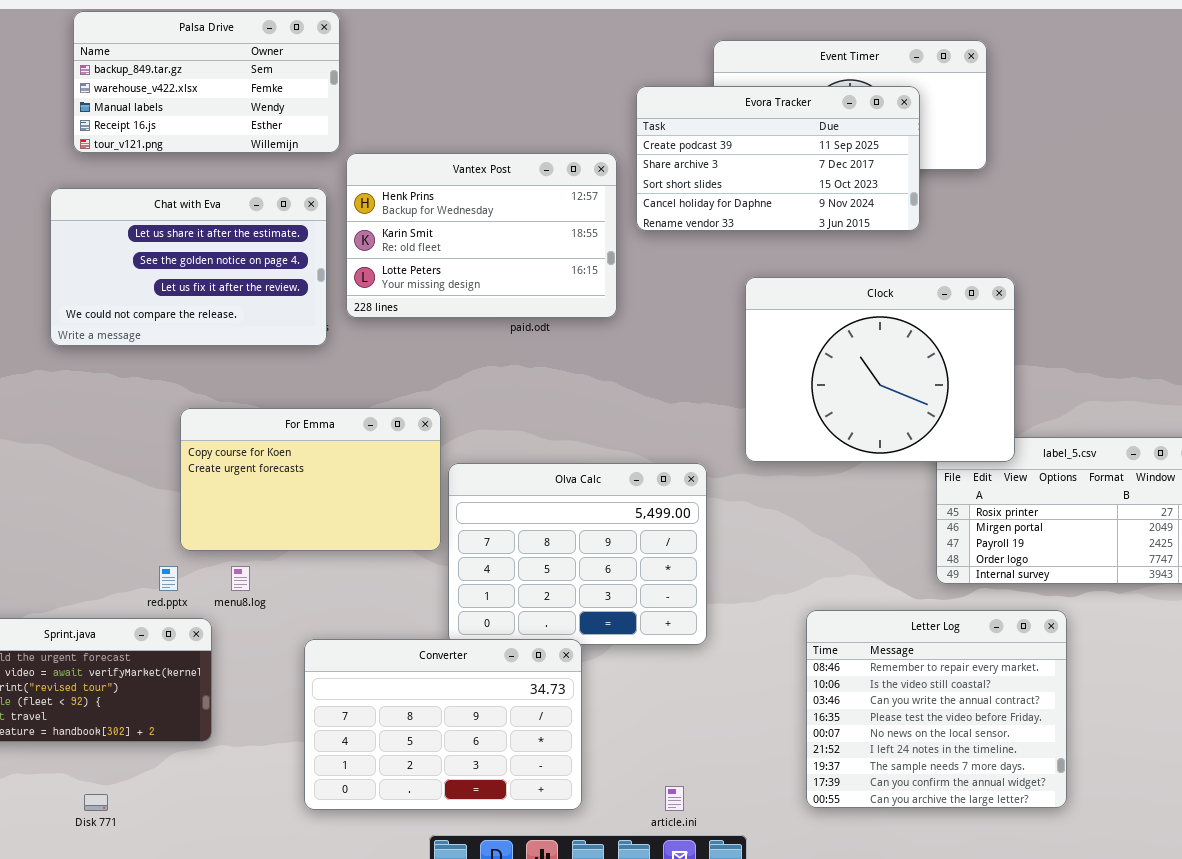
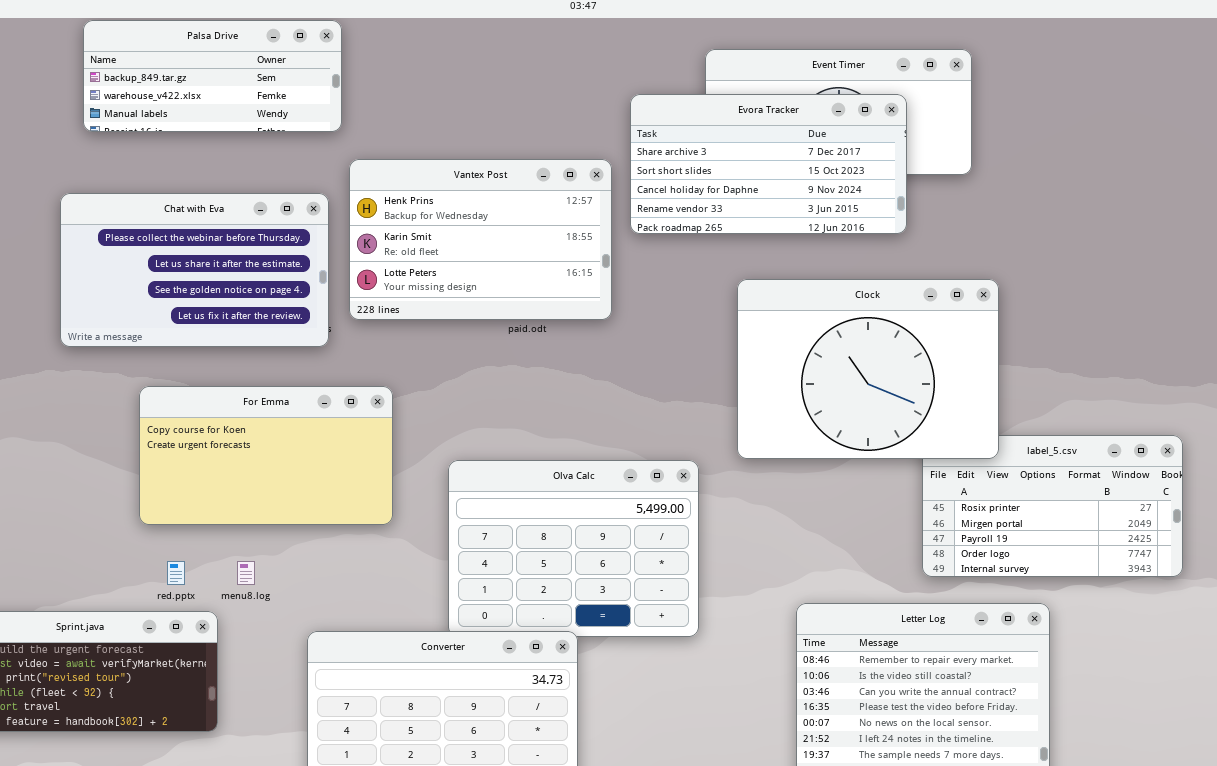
Palsa Drive: [73,11,340,153] -> [83,20,342,132], resized
Evora Tracker: [636,86,920,231] -> [630,94,907,234], scrolled down 1 row
Chat with Eva: [50,188,327,346] -> [60,193,329,347], scrolled up 1 row
For Emma: [180,408,441,551] -> [139,386,393,525], moved

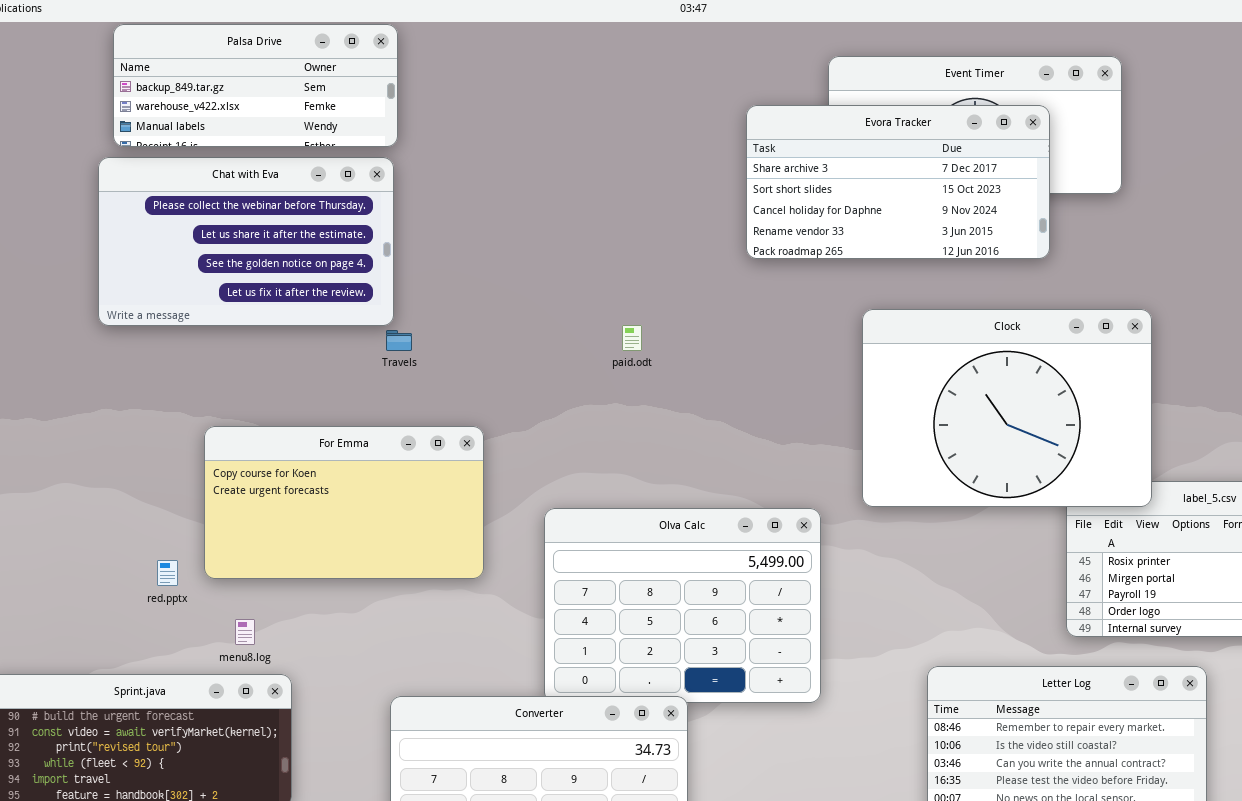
Palsa Drive: [83,20,342,132] -> [113,24,398,147], moved
Vantex Post: [349,159,612,320] -> none, closed
Chat with Eva: [60,193,329,347] -> [98,157,394,326], moved
red.pptx: [167,561,185,585] -> [157,560,178,586], moved
menu8.log: [237,561,255,585] -> [235,619,255,645], moved

